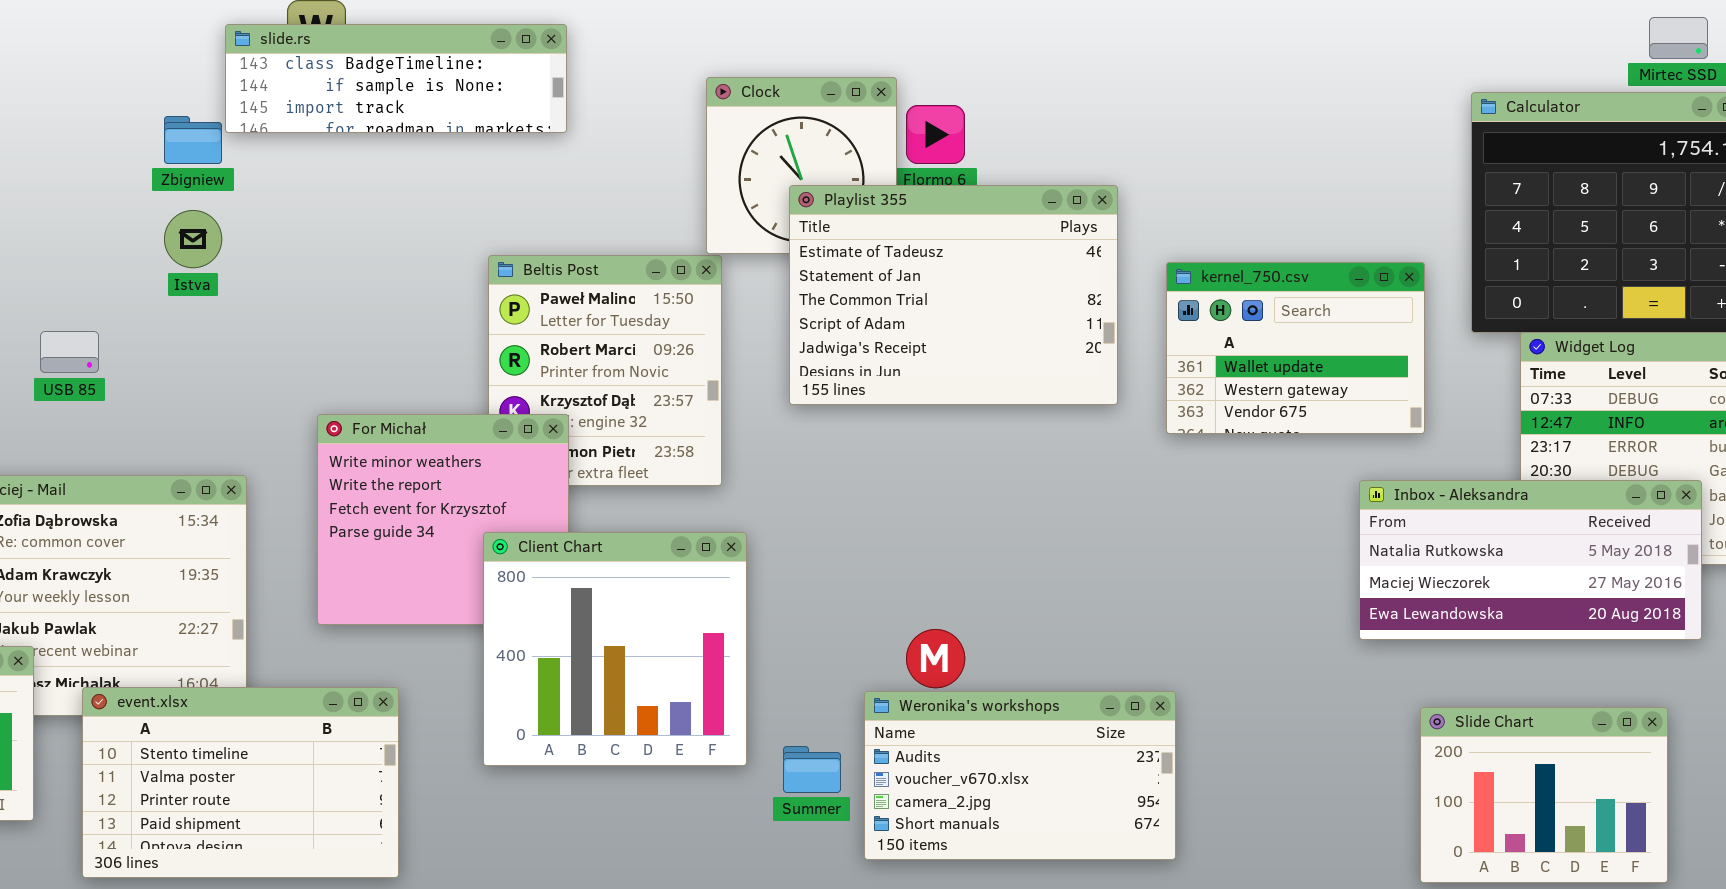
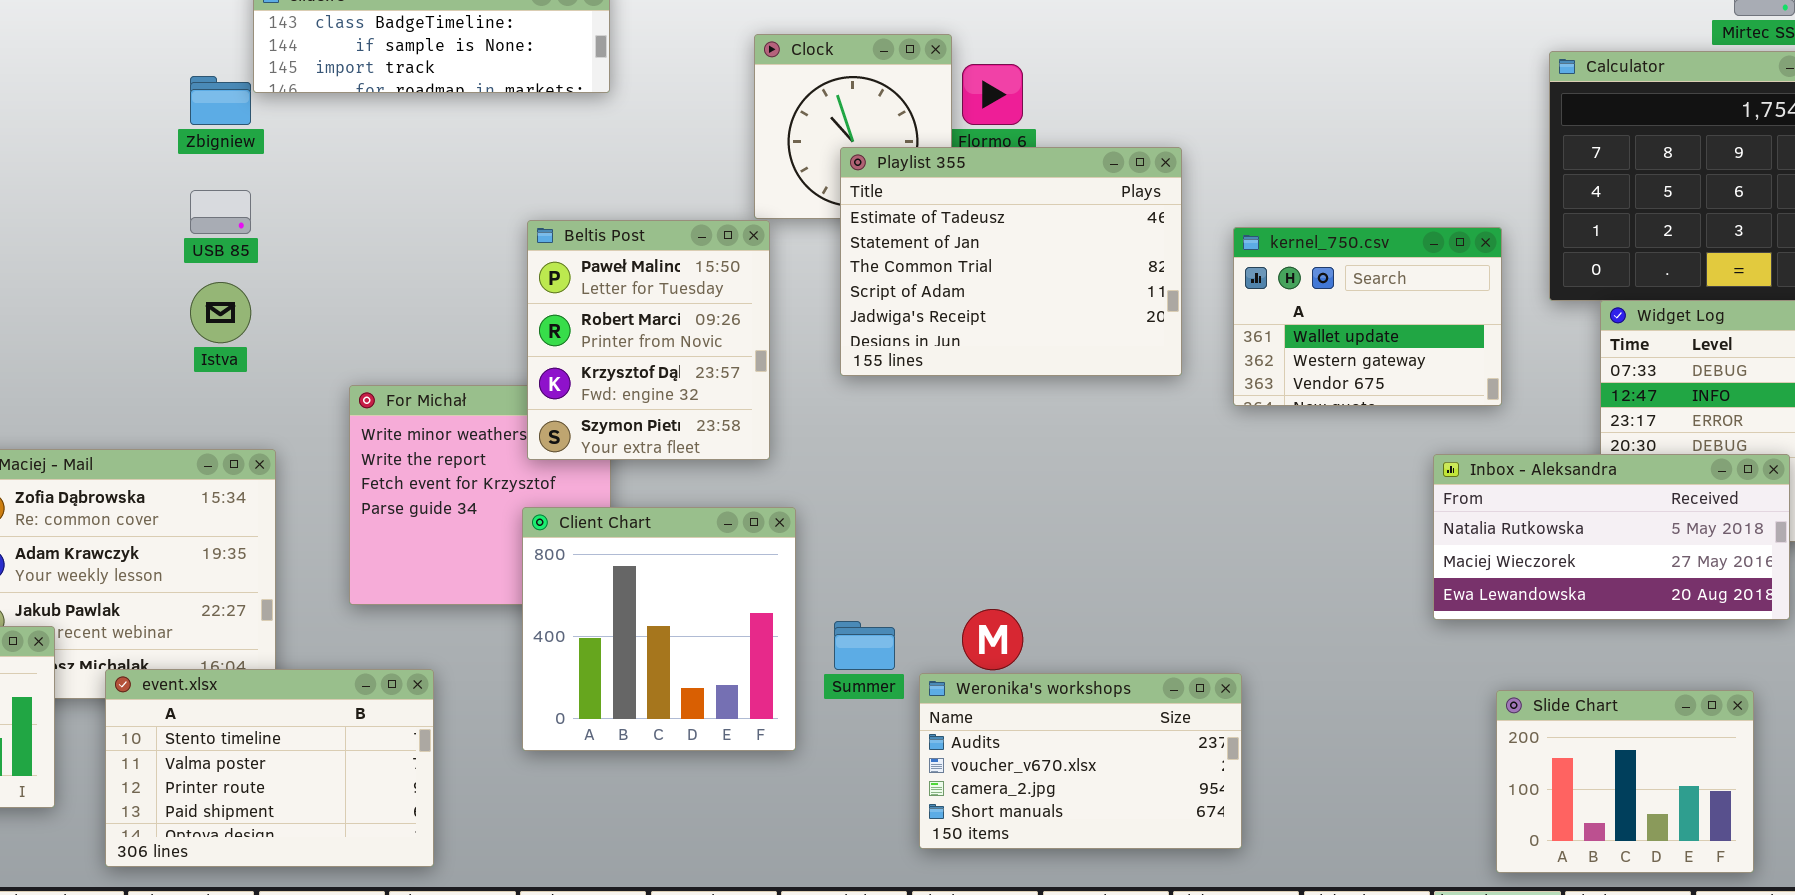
Istva: [164,210,222,268] -> [190,282,251,343], moved
Beltis Post: [488,255,722,486] -> [527,220,770,460], raised
USB 85: [40,331,99,373] -> [190,190,251,234], moved
Summer: [783,746,841,793] -> [834,621,895,670], moved

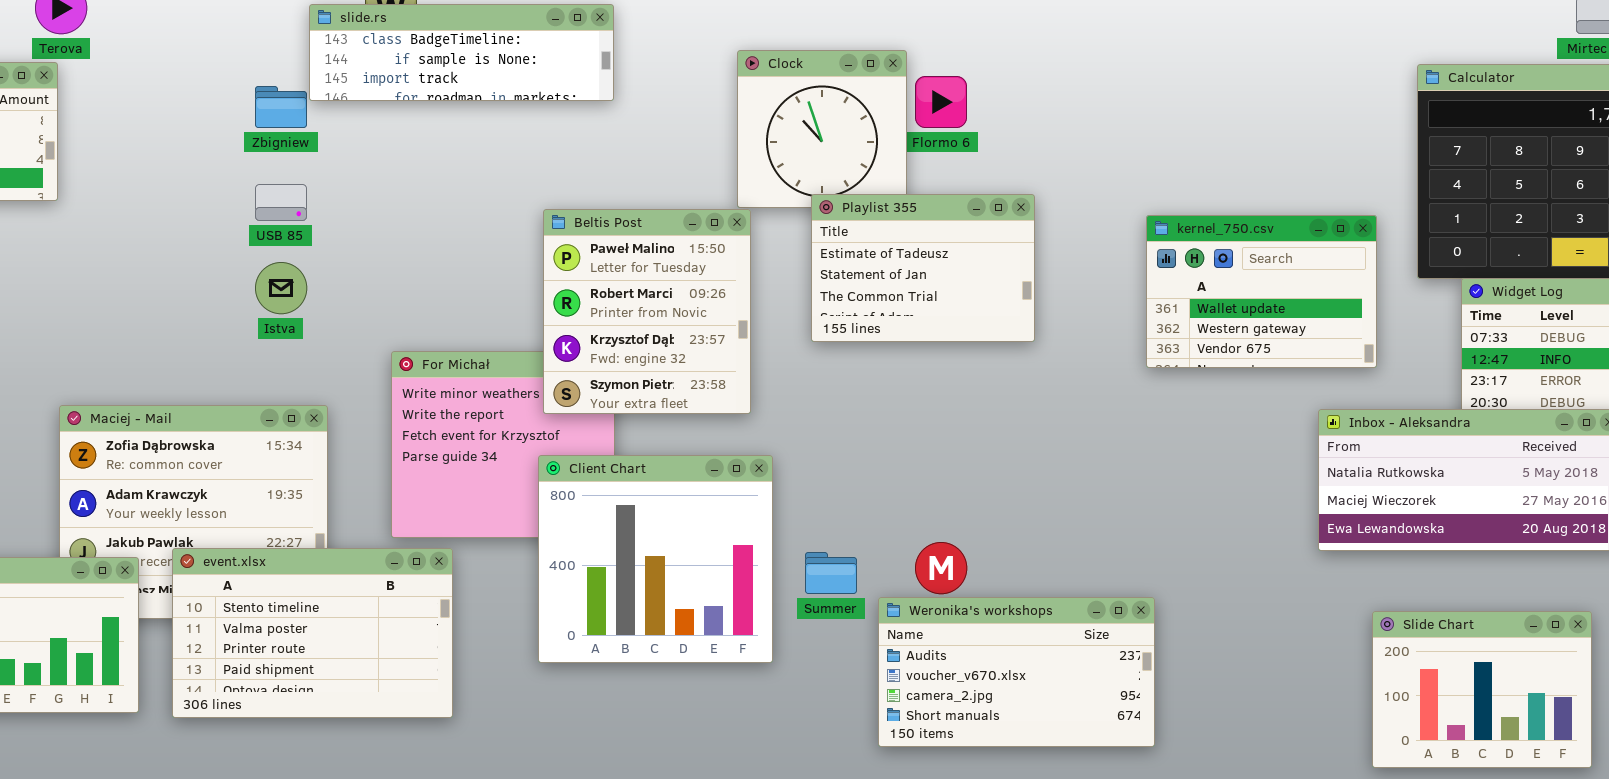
Playlist 355: [840,147,1182,376] -> [811,194,1035,342], resized
event.xlsx: [105,669,434,867] -> [172,548,453,718], moved

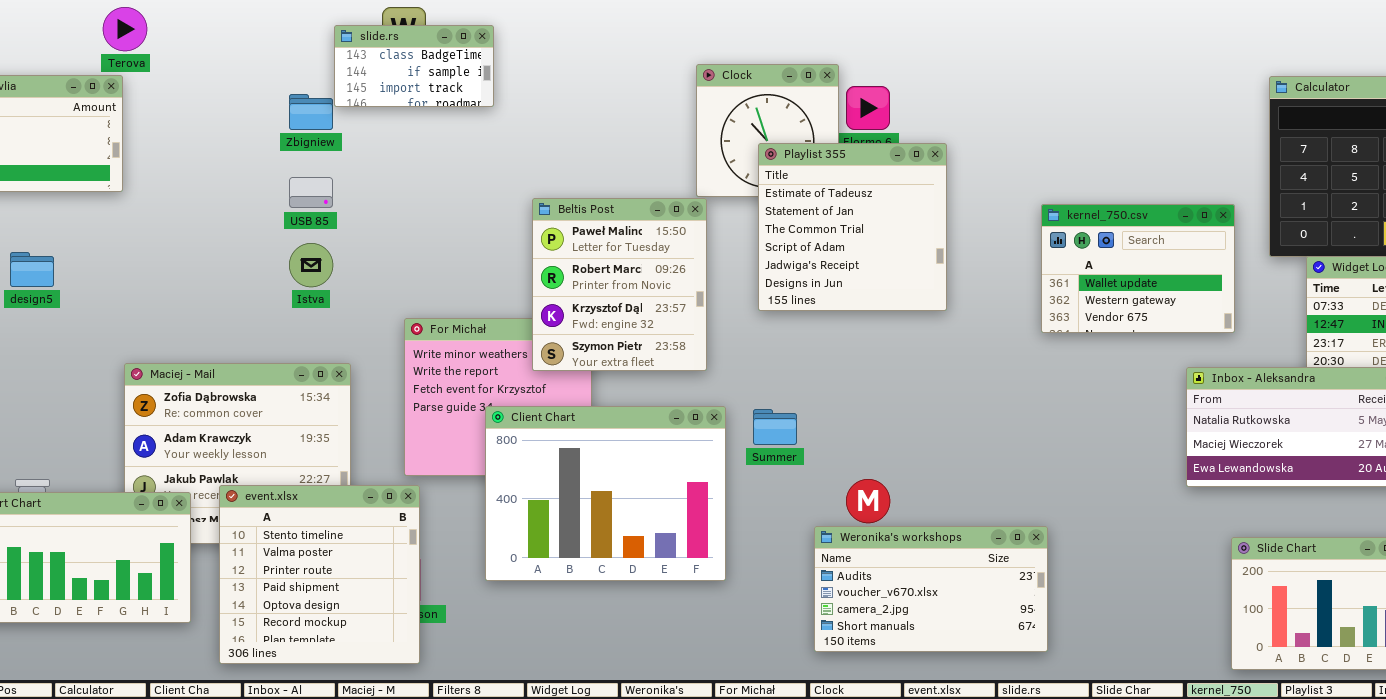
slide.rs: [309,4,614,101] -> [334,25,494,107], resized
Playlist 355: [811,194,1035,342] -> [758,143,947,311], resized
Client Chart: [538,455,773,663] -> [485,406,726,581], resized
event.xlsx: [172,548,453,718] -> [219,485,420,664], resized
Summer: [805,552,857,594] -> [753,409,797,445], moved

